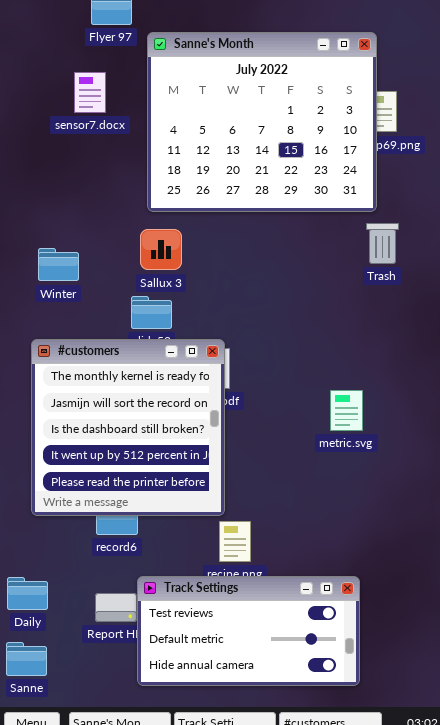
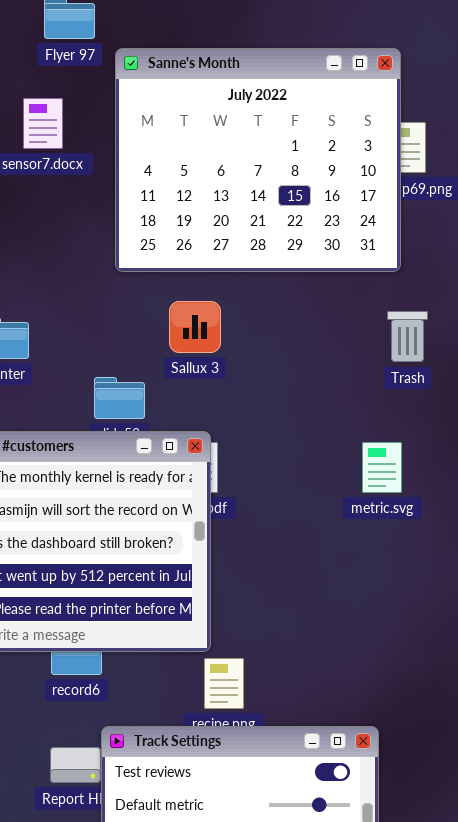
Trash: [366,223,399,264] -> [387,311,428,362], moved
Sallux 3: [140,229,182,270] -> [169,301,221,353], moved
metric.svg: [330,390,363,431] -> [362,442,402,493], moved

